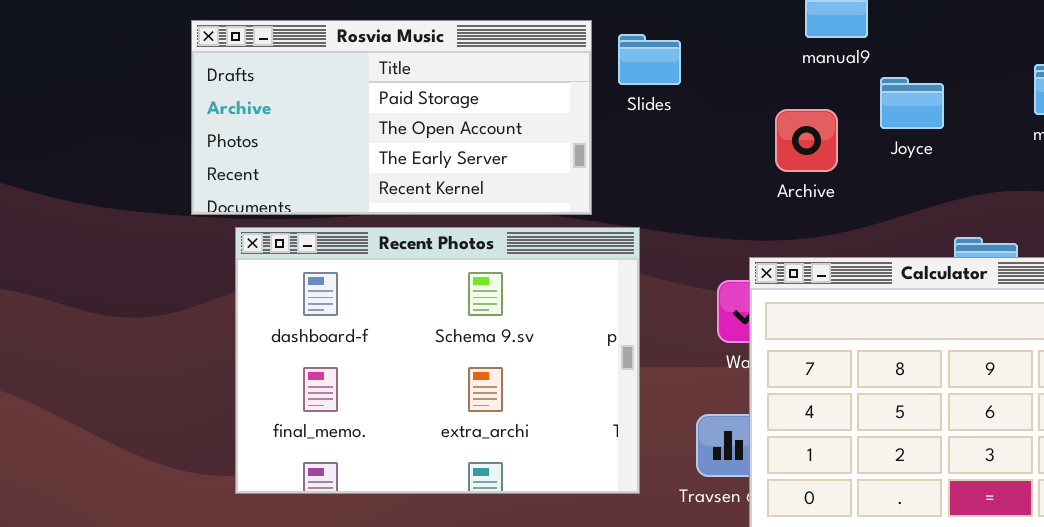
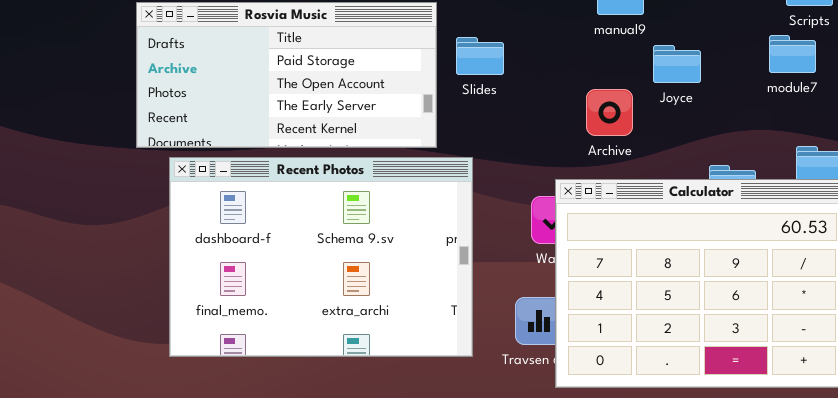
Slides: [618,34,681,85] -> [456,37,504,75], moved
Archive: [775,109,838,172] -> [586,89,633,136], moved

